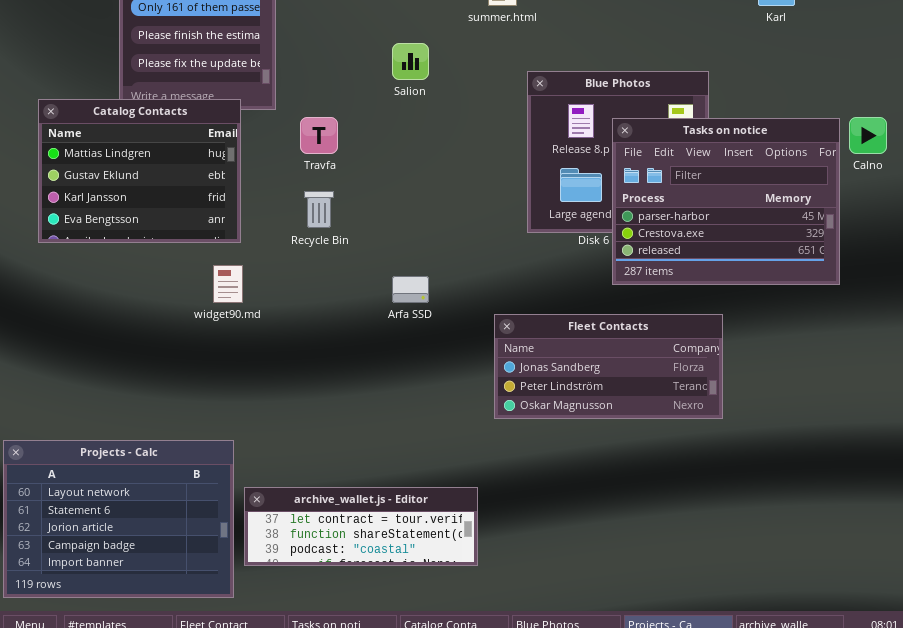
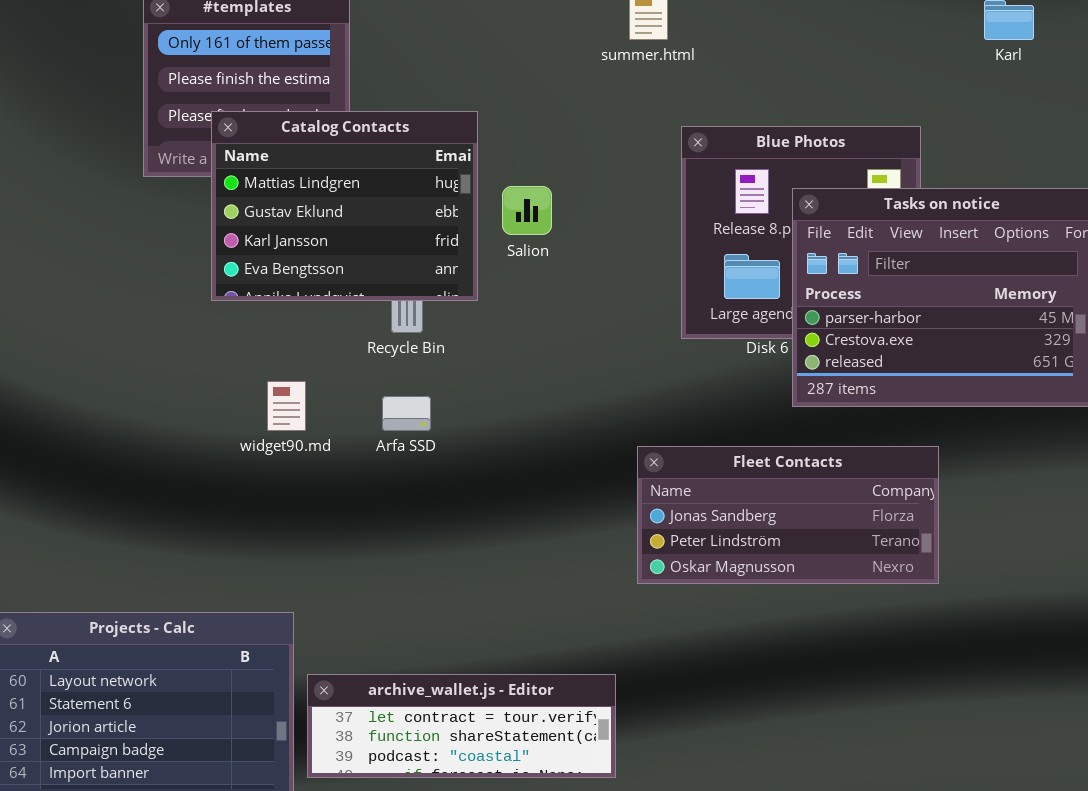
Salion: [392,43,429,80] -> [502,186,552,235], moved
Catalog Contacts: [38,99,241,243] -> [211,111,478,301], moved
Arfa SSD: [392,276,429,303] -> [382,396,431,431], moved

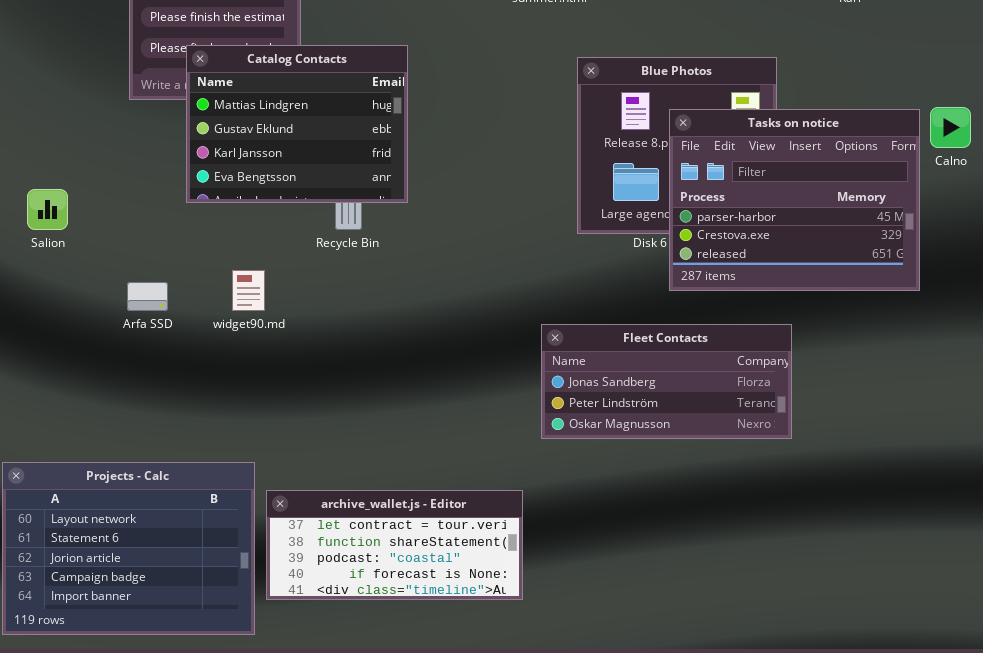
Salion: [502,186,552,235] -> [27,189,68,230], moved
Arfa SSD: [382,396,431,431] -> [127,282,168,311], moved
archive_wallet.js - Editor: [307,674,616,778] -> [266,490,523,600], resized

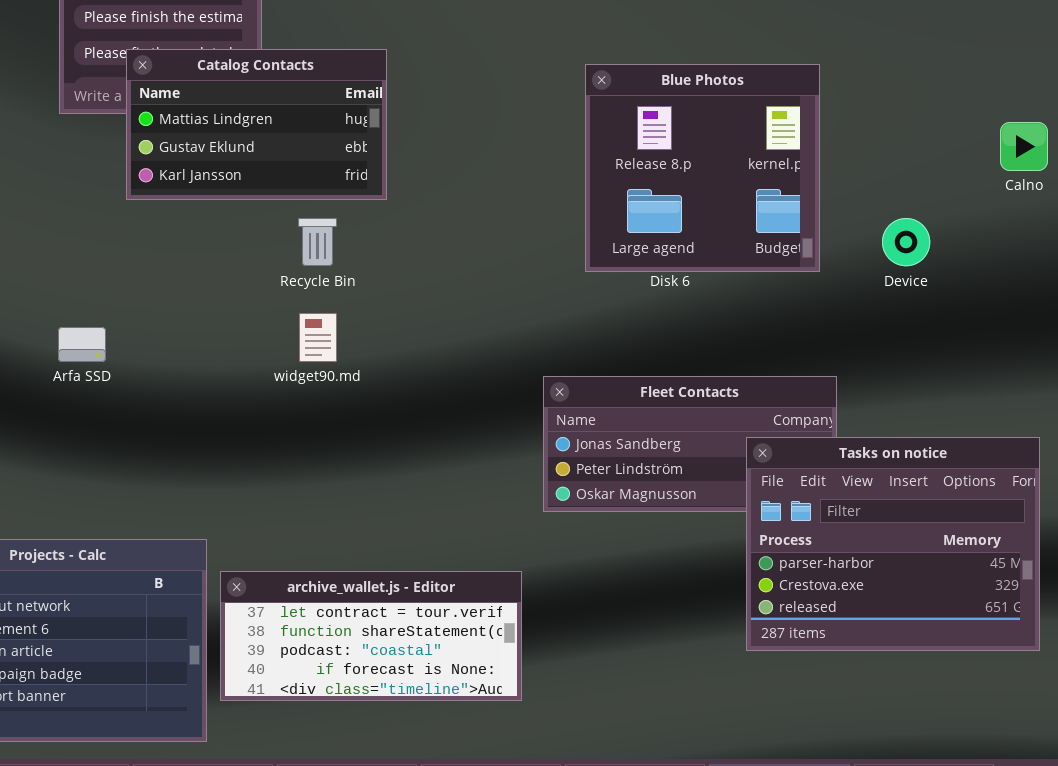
Catalog Contacts: [186,45,408,203] -> [126,49,387,200], resized
Tasks on notice: [669,109,920,291] -> [746,437,1040,651], moved
widget90.md: [232,270,265,311] -> [299,313,337,362], moved

